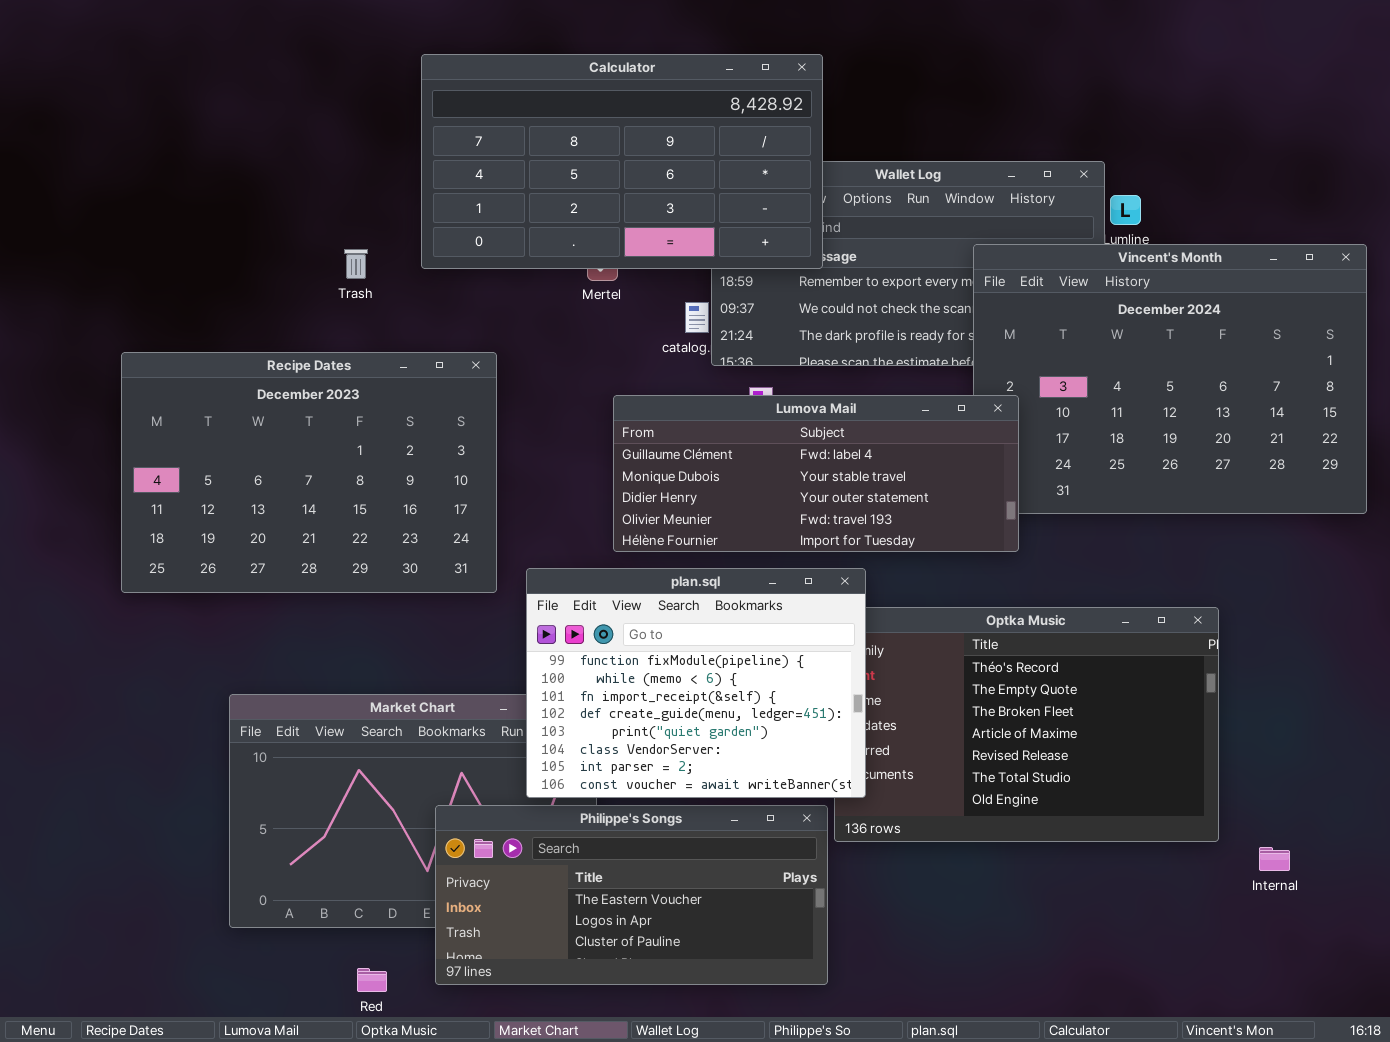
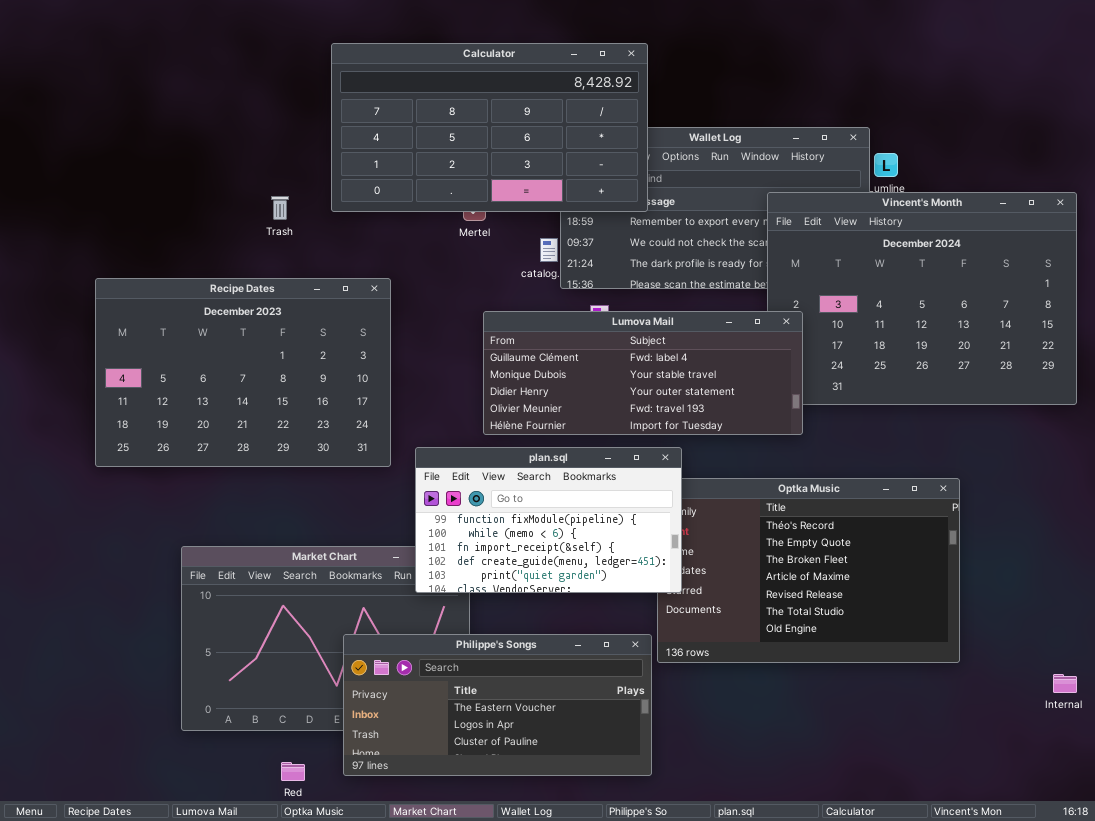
plan.sql: [526,568,866,798] -> [415,447,682,593], resized
Internal: [1259,847,1290,871] -> [1053,674,1077,693], moved

